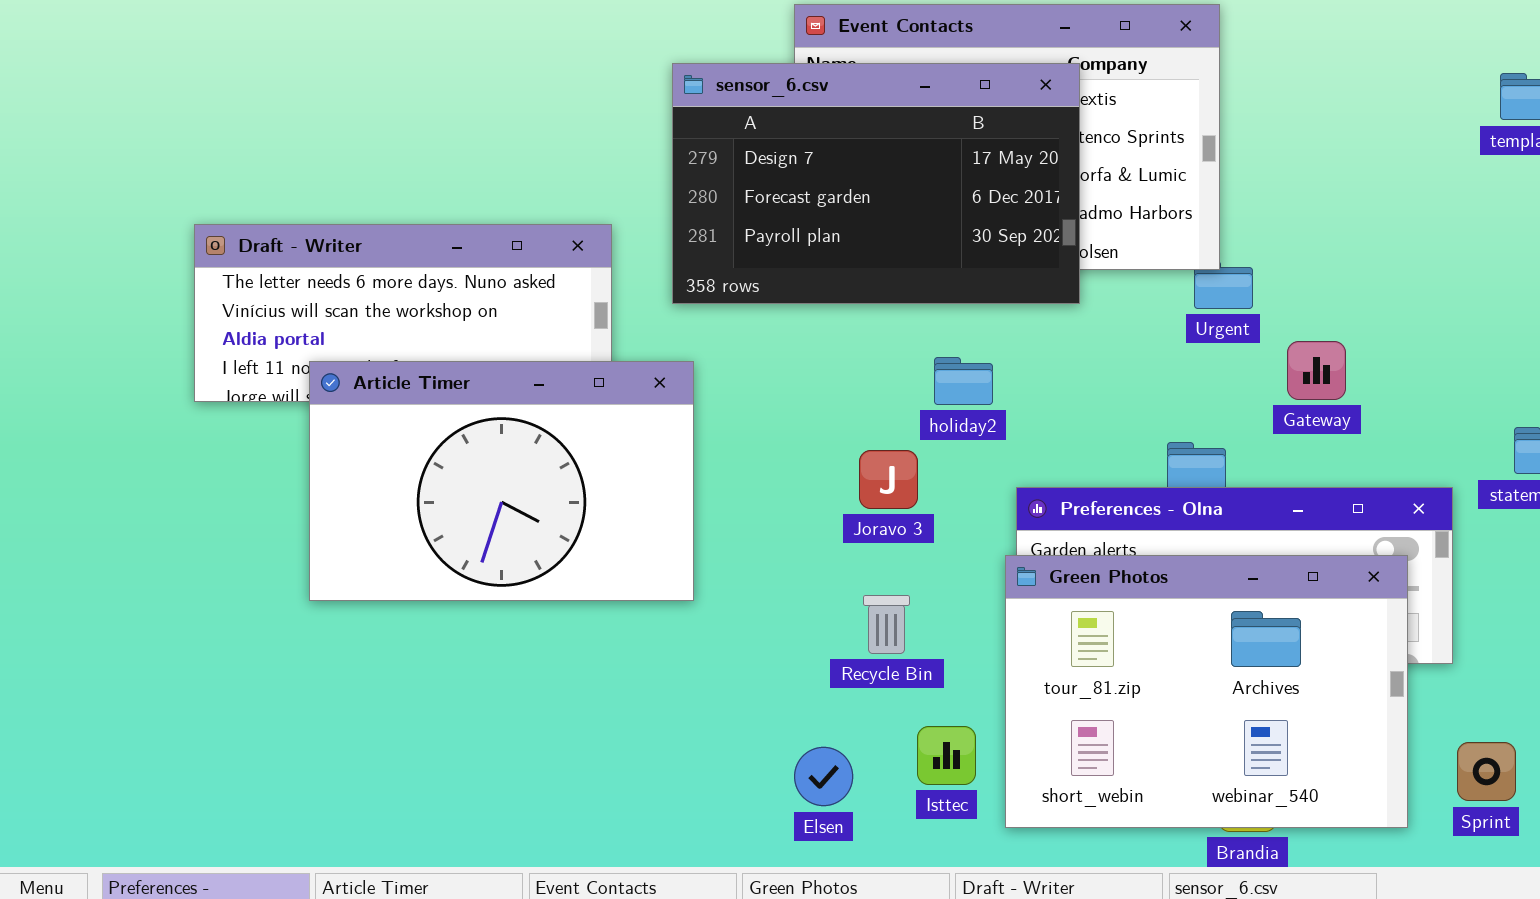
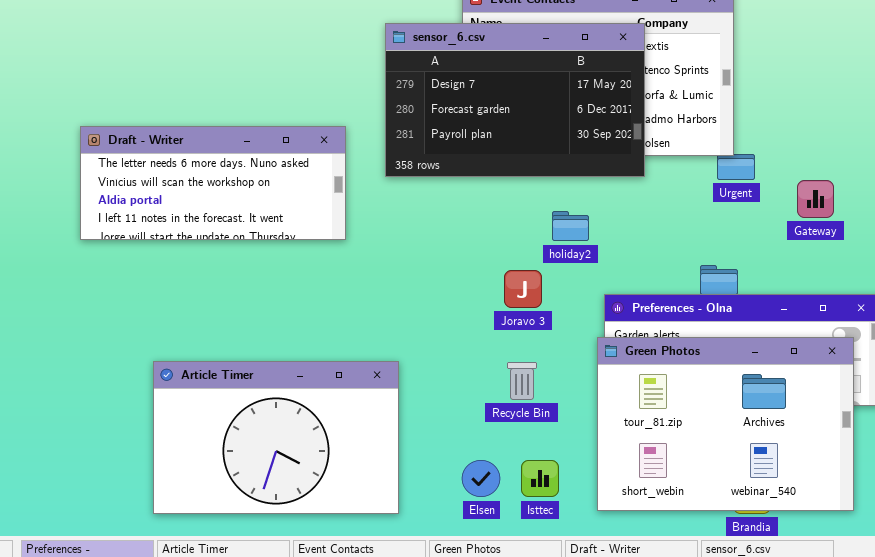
Gateway: [1287,341,1346,400] -> [797,180,834,218], moved
Article Timer: [309,361,694,601] -> [153,361,399,514], moved
Isttec: [917,726,976,785] -> [521,460,559,497], moved

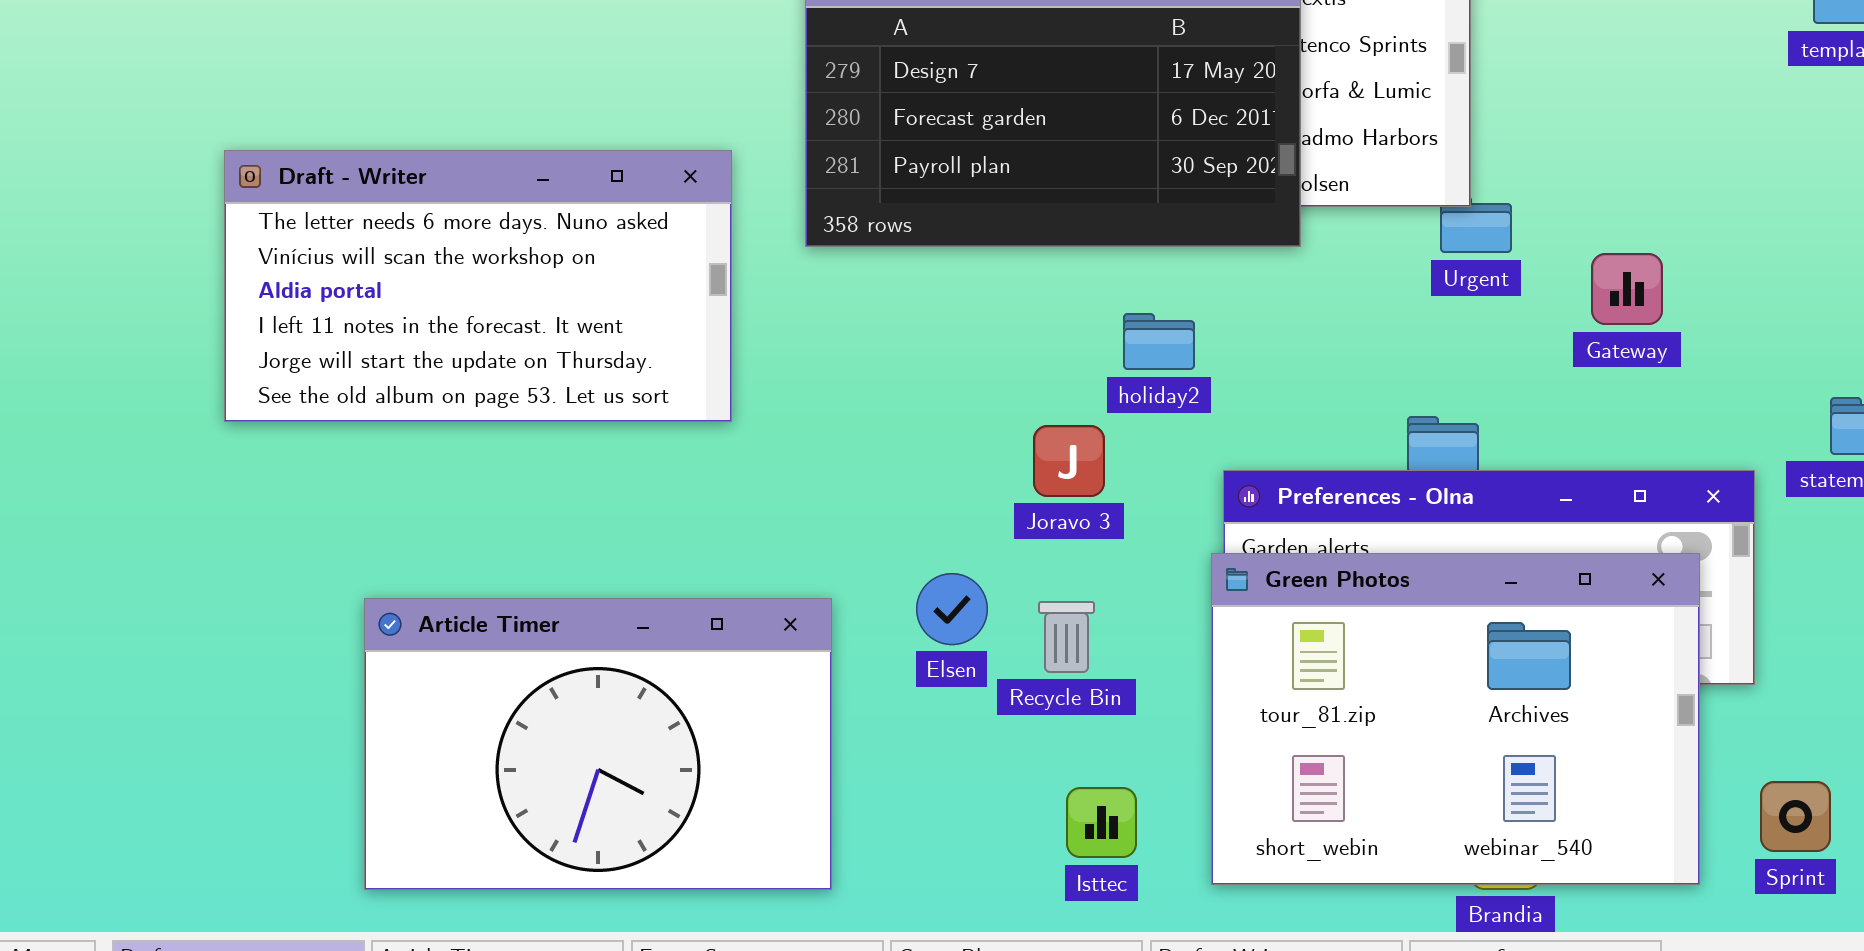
Draft - Writer: [80,126,346,240] -> [224,150,732,422], resized
Elsen: [462,460,500,497] -> [916,573,988,645], moved

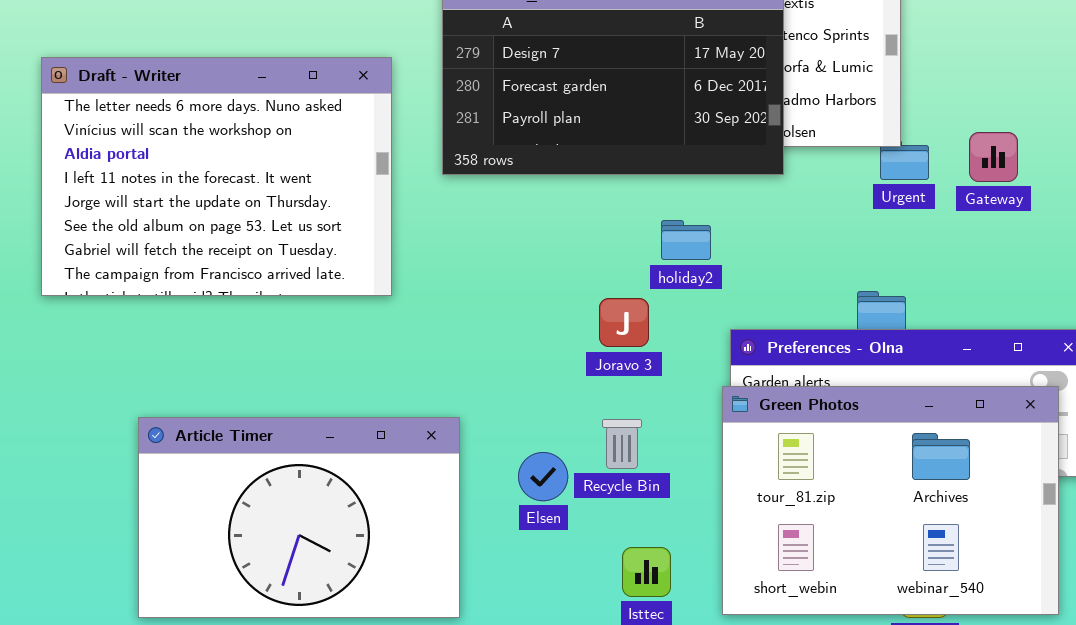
Draft - Writer: [224,150,732,422] -> [41,57,392,296], resized
Gateway: [1591,253,1663,325] -> [969,132,1018,182], moved
Elsen: [916,573,988,645] -> [518,452,568,501], moved

